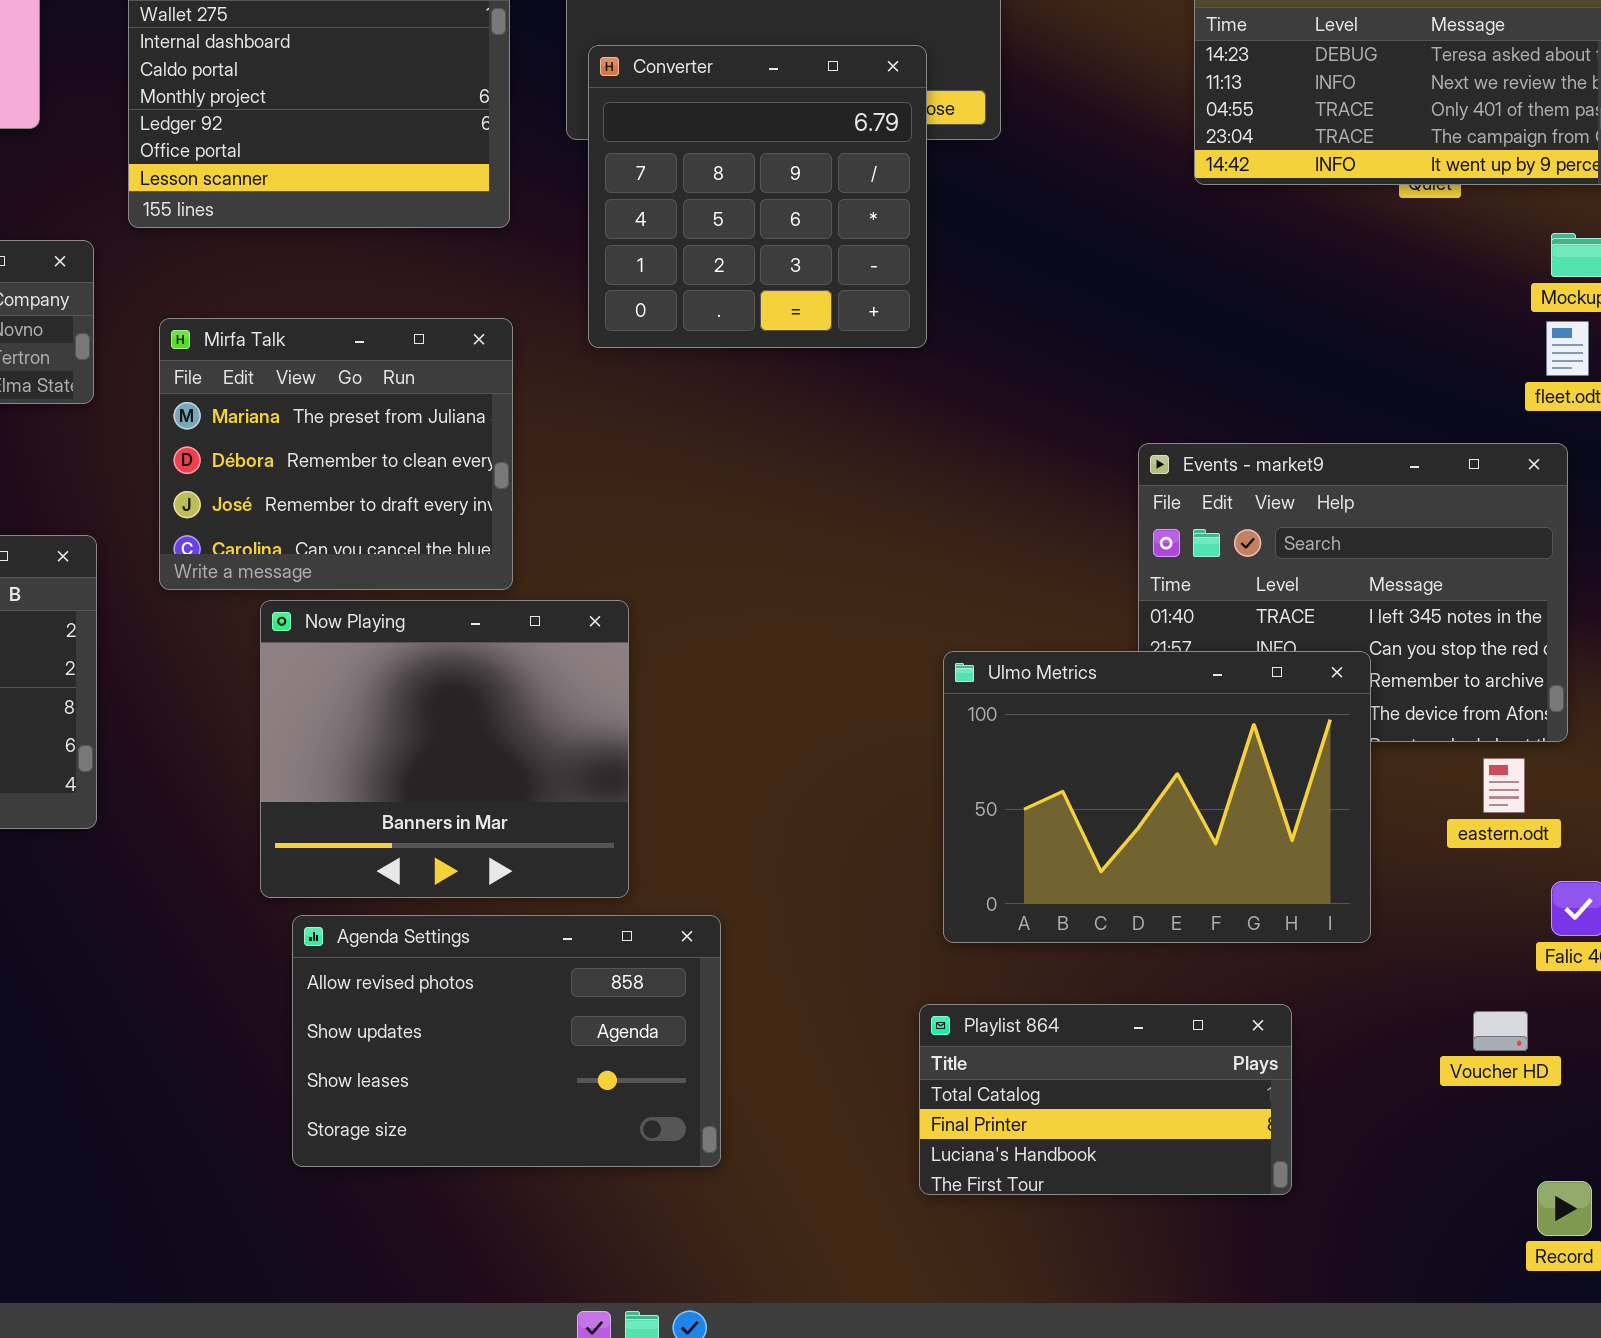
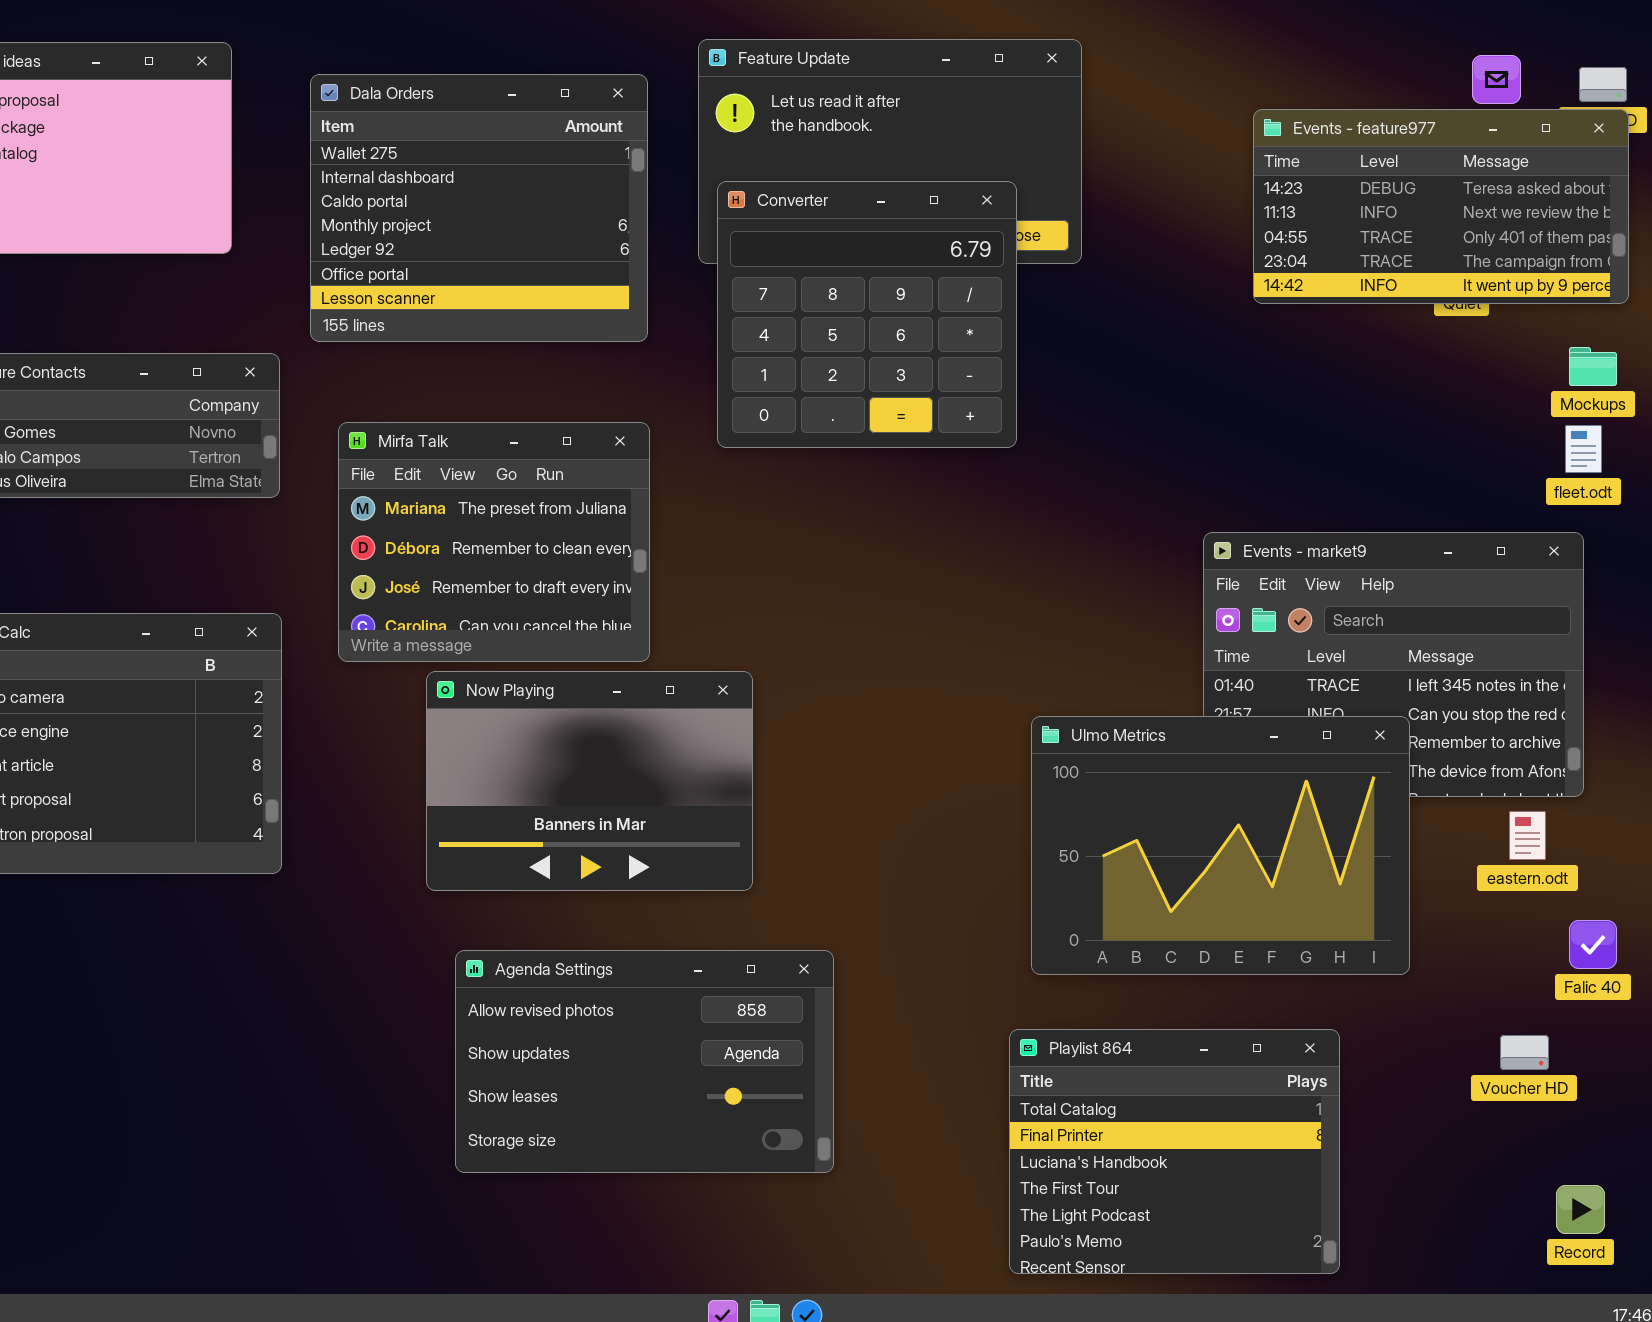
Now Playing: [260,600,629,898] -> [426,671,753,891], resized
Playlist 864: [919,1004,1292,1195] -> [1009,1029,1340,1274], resized

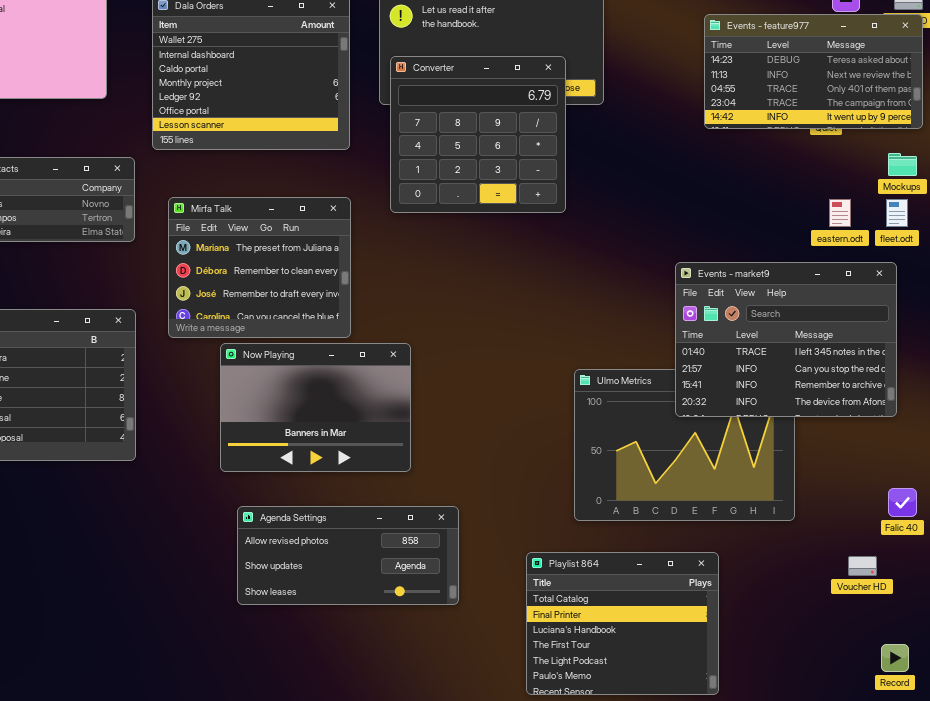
Events - market9: [1203,532,1584,797] -> [675,262,897,417], raised
eastern.odt: [1509,811,1546,860] -> [829,199,851,227], moved
Agenda Settings: [455,950,834,1173] -> [237,506,459,605], resized
Playlist 864: [1009,1029,1340,1274] -> [526,552,719,695], moved

